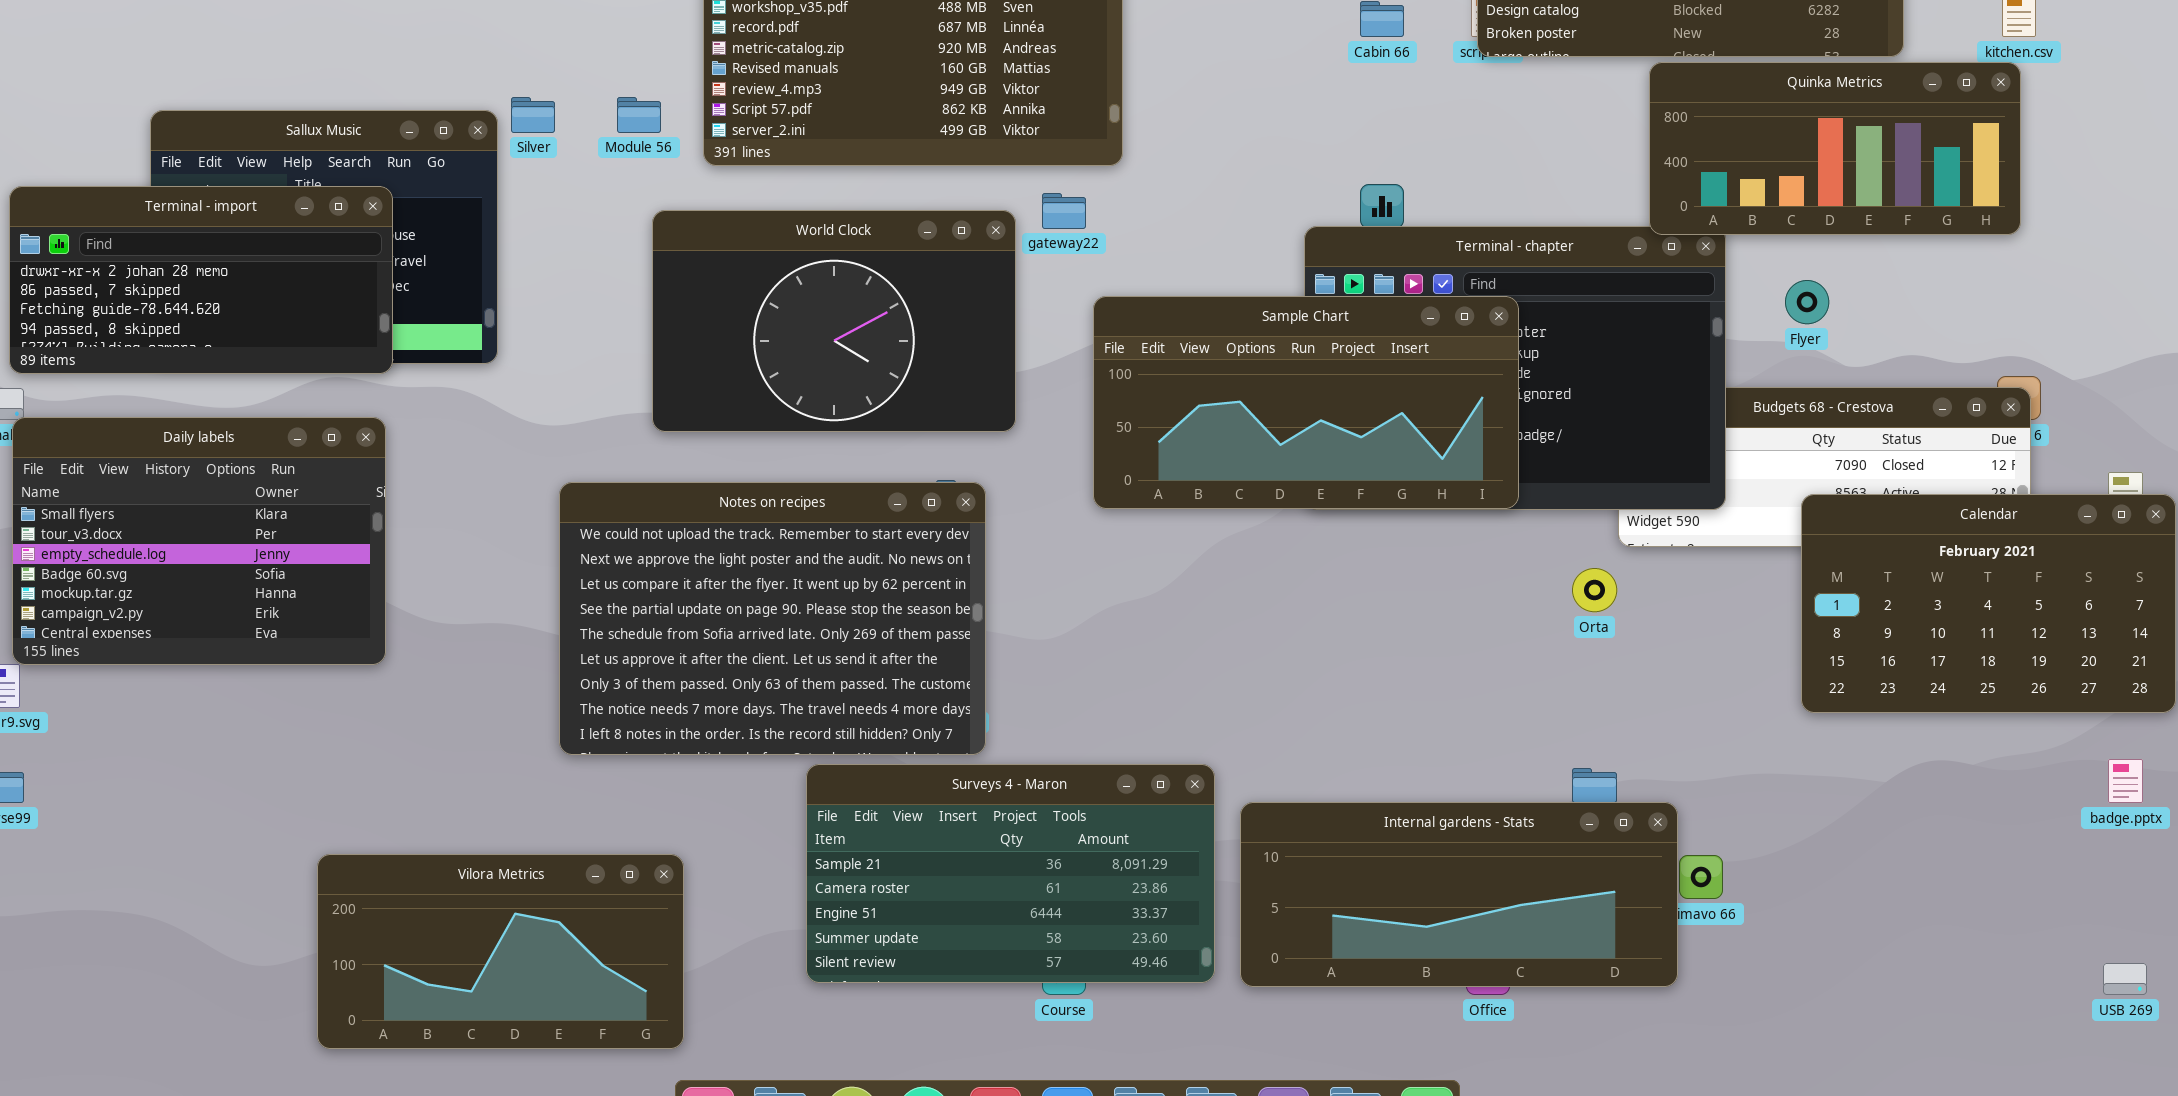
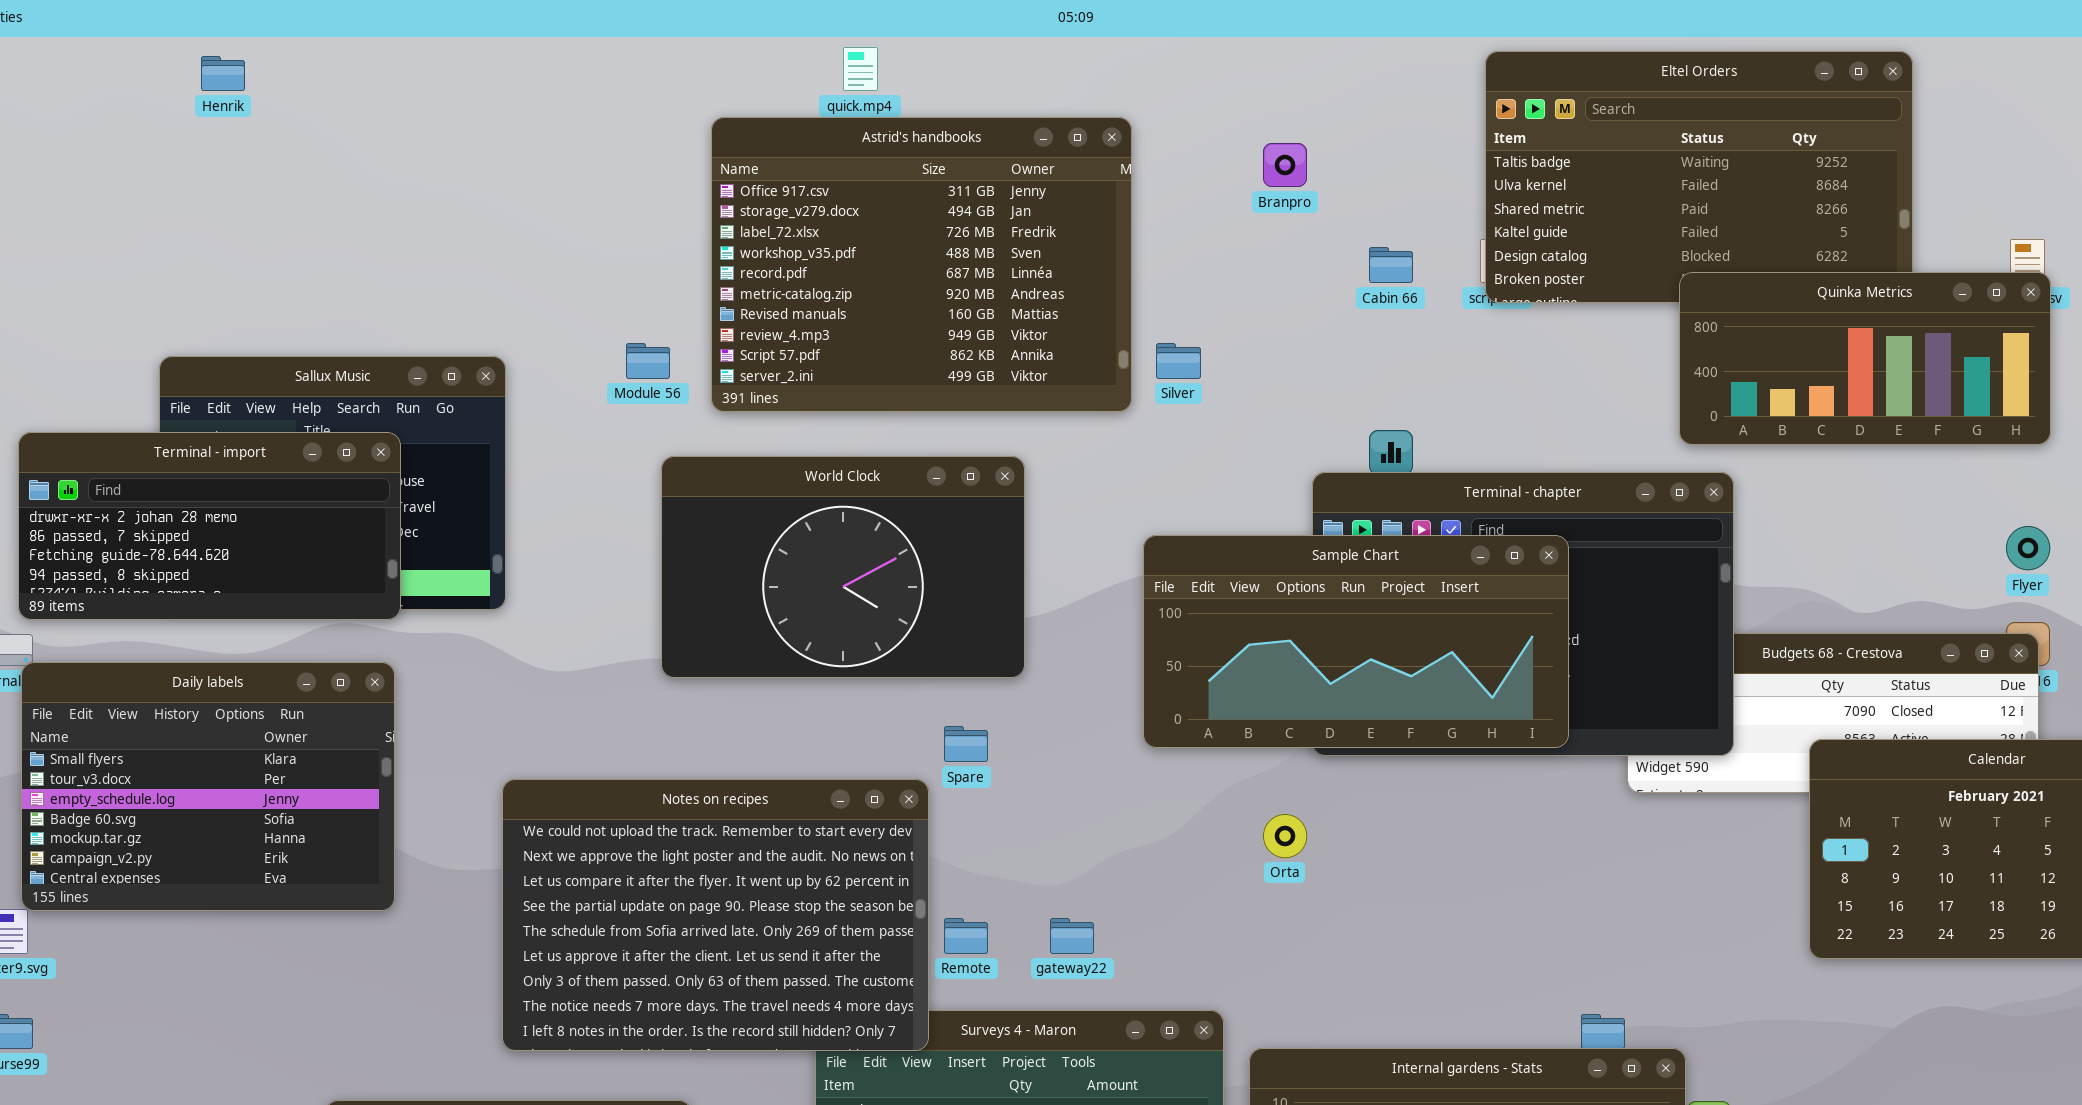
Quinka Metrics: [1649,62,2021,235] -> [1679,272,2051,445], moved
Silver: [511,97,555,133] -> [1156,343,1201,379], moved
gateway22: [1042,193,1086,229] -> [1050,918,1094,954], moved
Flyer: [1785,280,1829,324] -> [2006,526,2050,570], moved
Sample Chart: [1093,296,1519,509] -> [1143,535,1569,748], moved
Notes on recipes: [559,482,986,755] -> [502,779,929,1051], moved
Orta: [1572,568,1617,612] -> [1263,814,1307,858], moved

